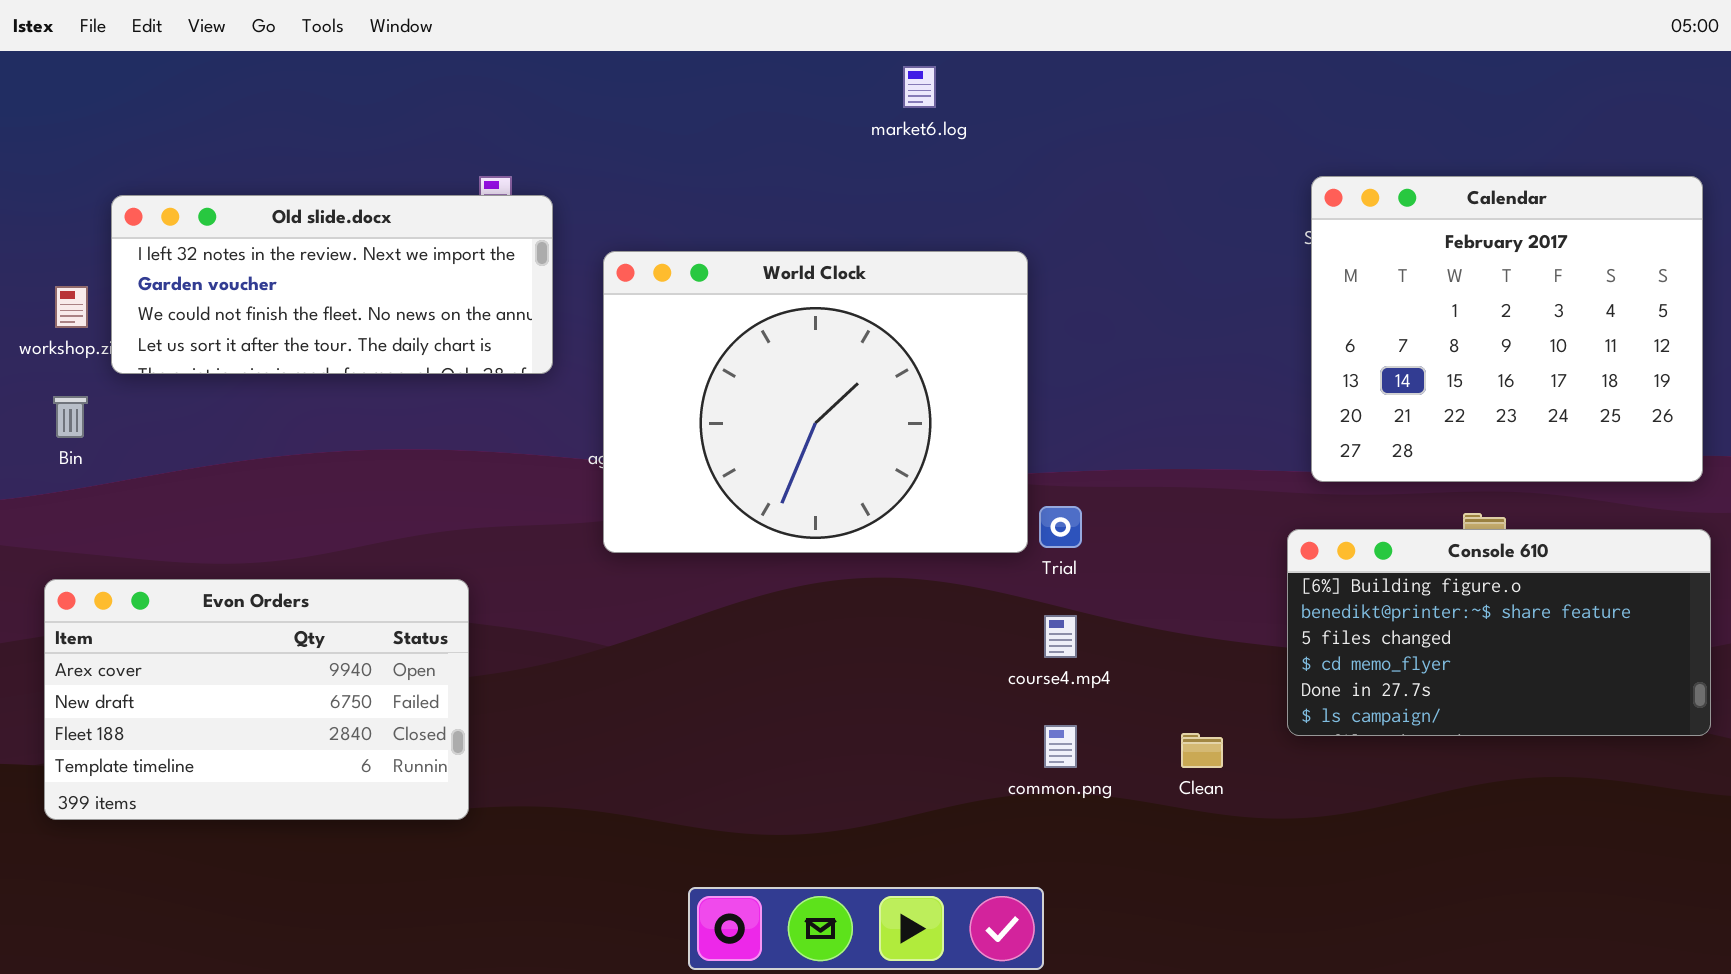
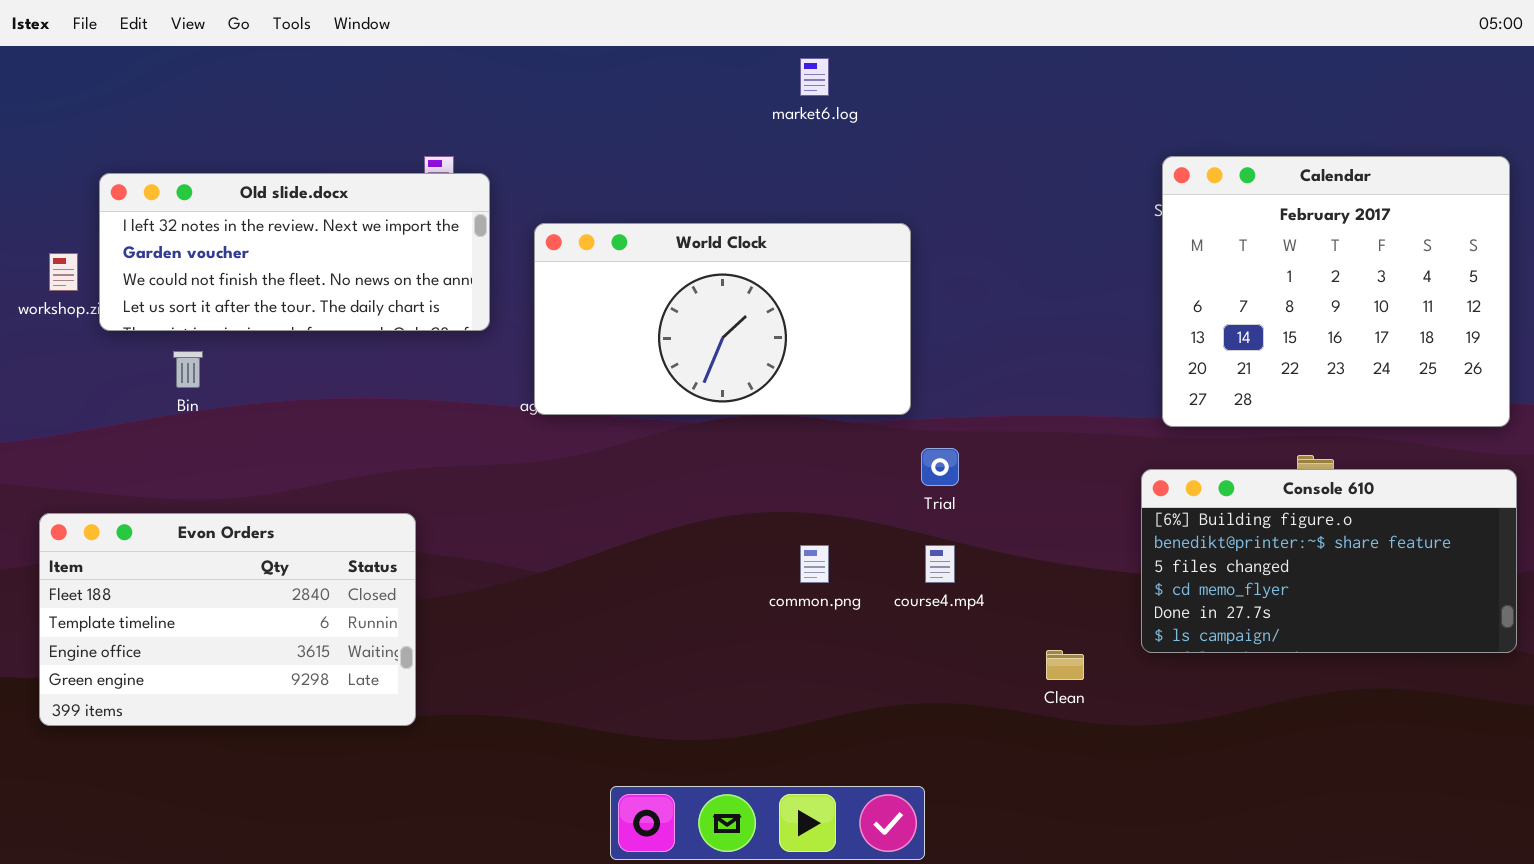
World Clock: [603,251,1028,553] -> [534,223,911,415], resized
Bin: [53,396,88,438] -> [173,351,203,388], moved
Evon Orders: [44,579,469,820] -> [39,513,416,726], scrolled down 2 rows
common.png: [1044,725,1077,768] -> [800,545,829,583], moved

